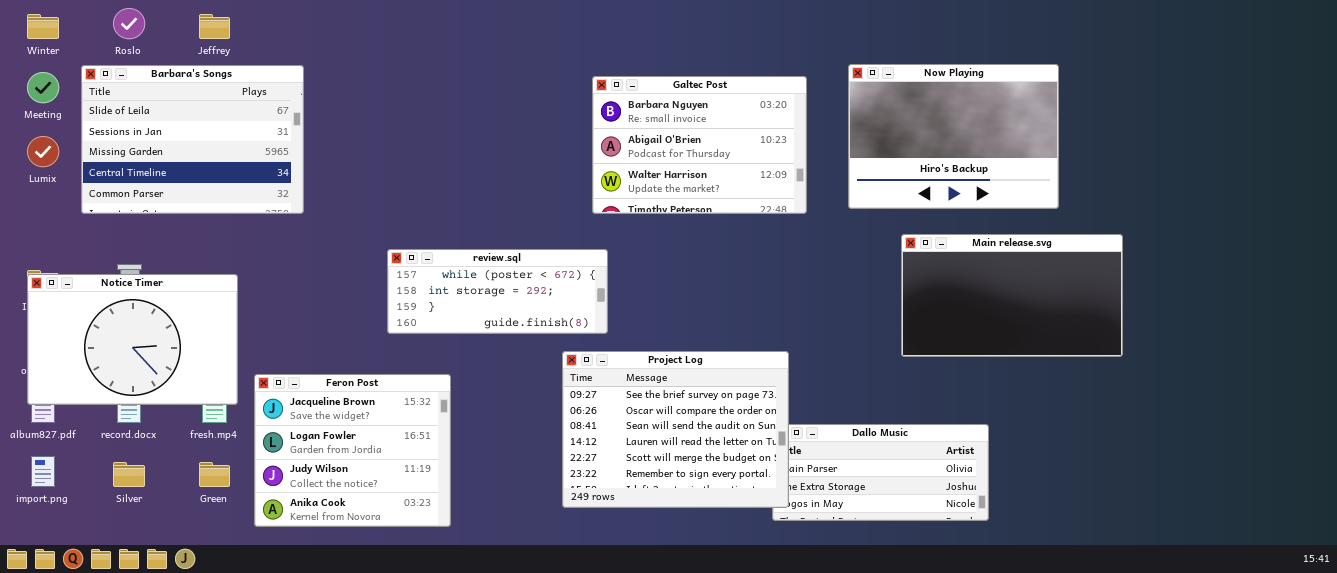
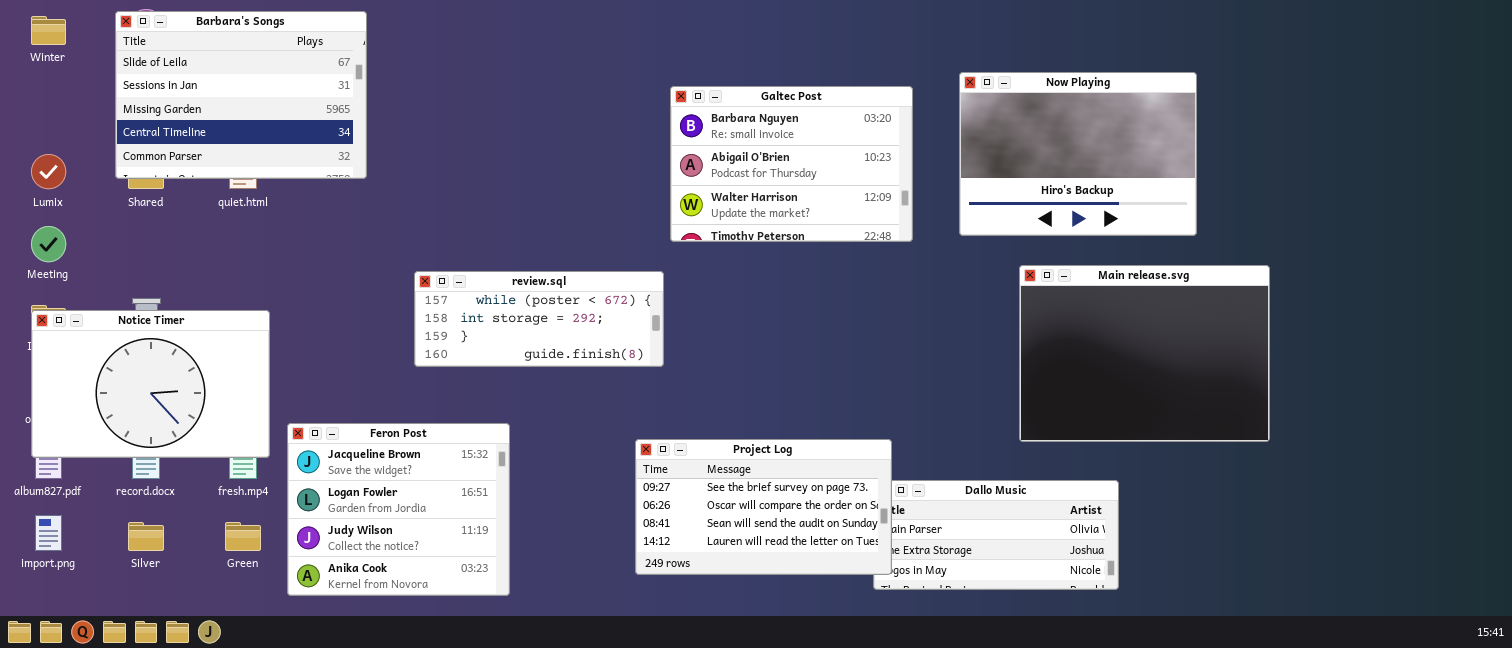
Barbara's Songs: [81,65,304,214] -> [115,11,367,179], moved
Meeting: [27,72,59,103] -> [31,226,66,262], moved
Main release.svg: [901,234,1123,357] -> [1019,265,1270,442], resized
review.sql: [387,249,608,334] -> [414,271,664,367], moved
Project Log: [562,351,789,508] -> [635,439,892,575], resized

